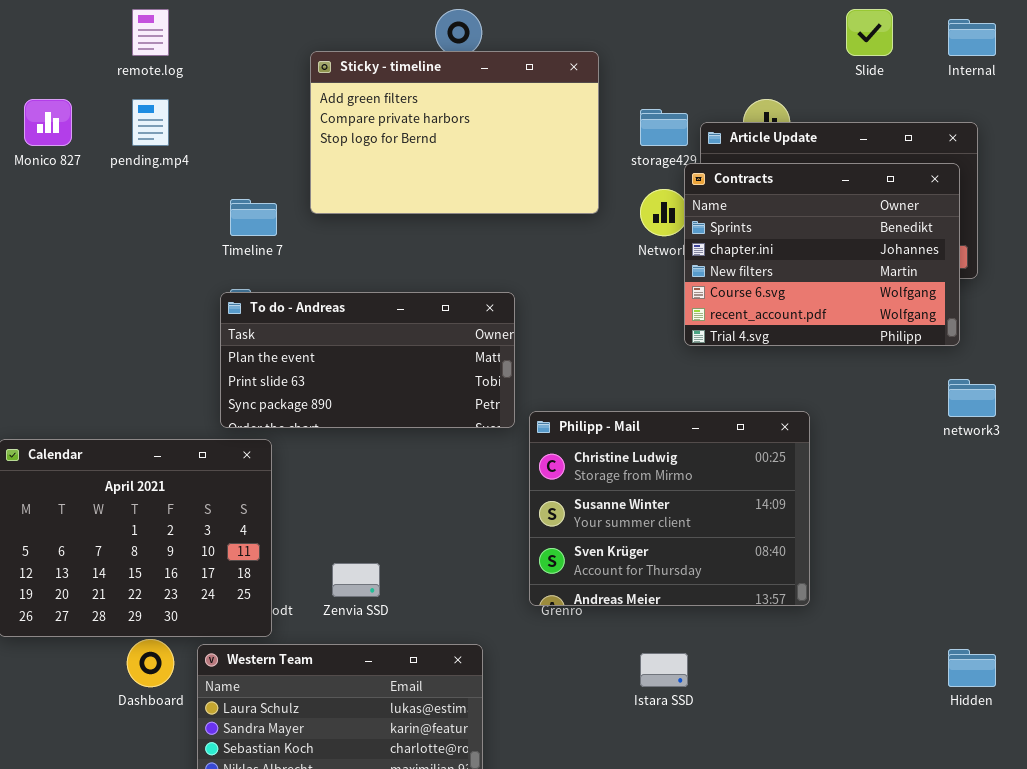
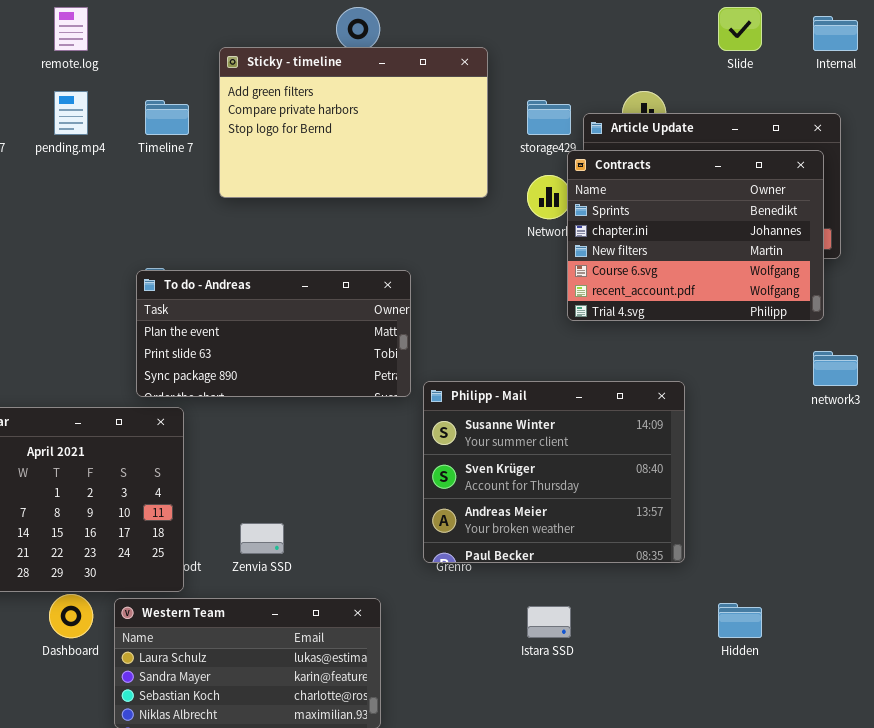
Timeline 7: [230,199,277,236] -> [145,100,189,135], moved
Philipp - Mail: [529,411,810,606] -> [423,381,685,563], scrolled down 1 row
Hidden: [948,649,996,687] -> [718,603,762,638], moved

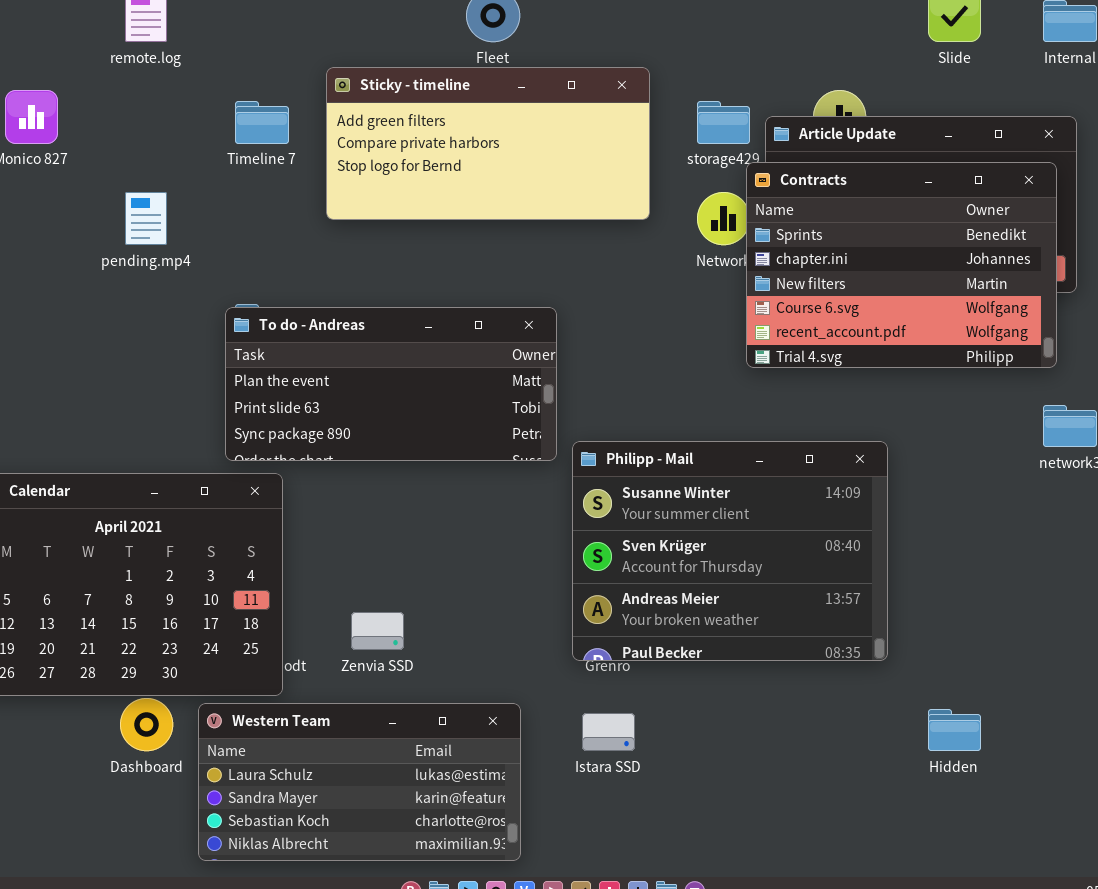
Sticky - timeline: [219,47,488,198] -> [326,67,650,220], resized
pending.mp4: [54,91,88,135] -> [125,192,167,245], moved
Istara SSD: [527,606,571,638] -> [582,713,635,751], moved

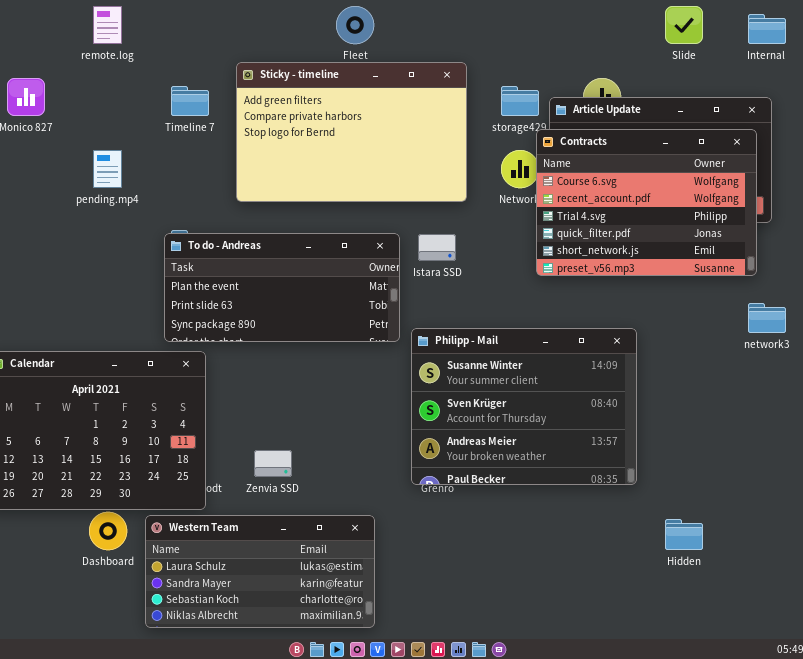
Sticky - timeline: [326,67,650,220] -> [236,62,467,202], resized
Contracts: [746,162,1057,368] -> [536,129,757,276], scrolled down 3 rows
Istara SSD: [582,713,635,751] -> [418,234,456,261], moved

